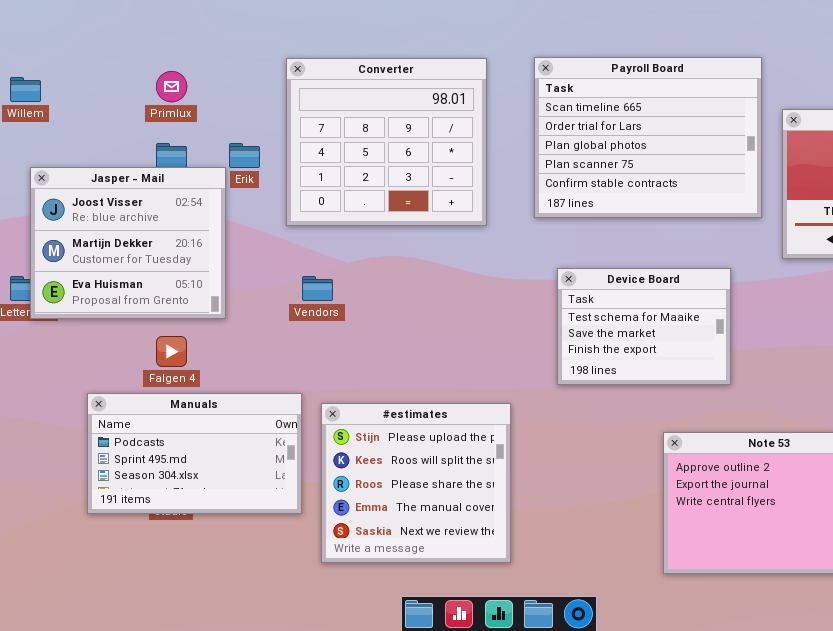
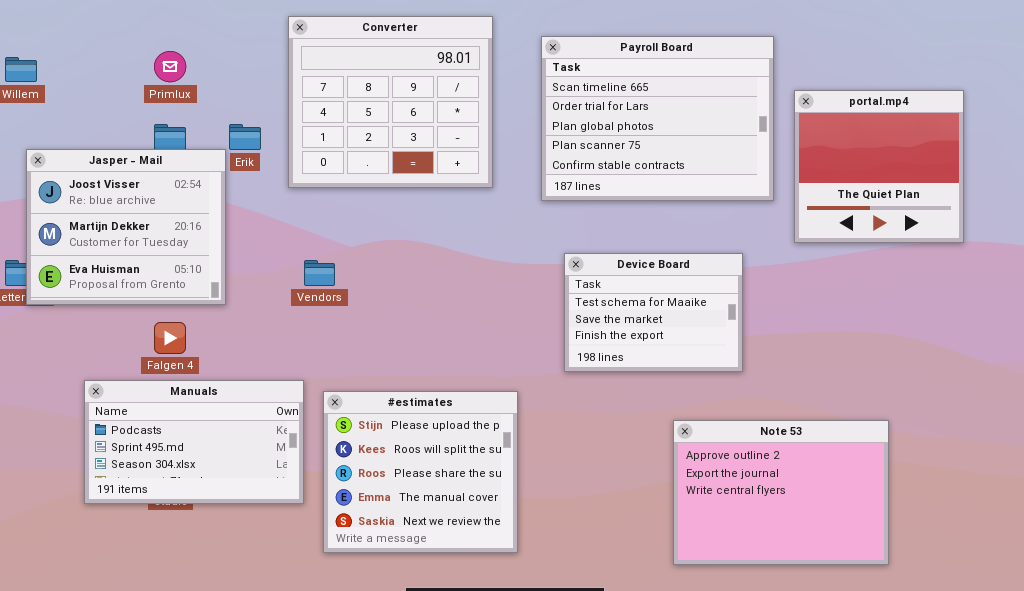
Converter: [286,58,487,226] -> [288,16,493,188], moved

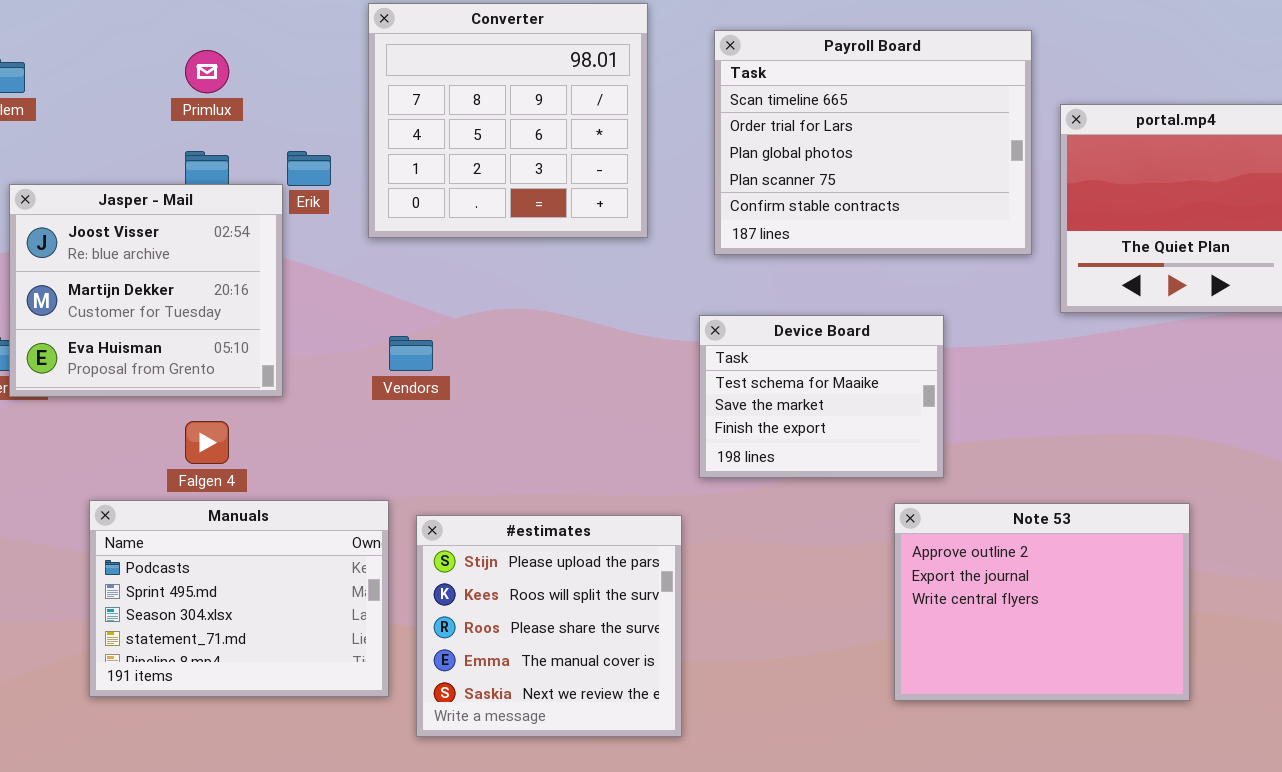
Device Board: [564,253,743,372] -> [699,315,944,478], moved
Manuals: [84,380,304,504] -> [89,500,389,697], resized
Note 53: [673,420,889,565] -> [894,503,1190,701], moved

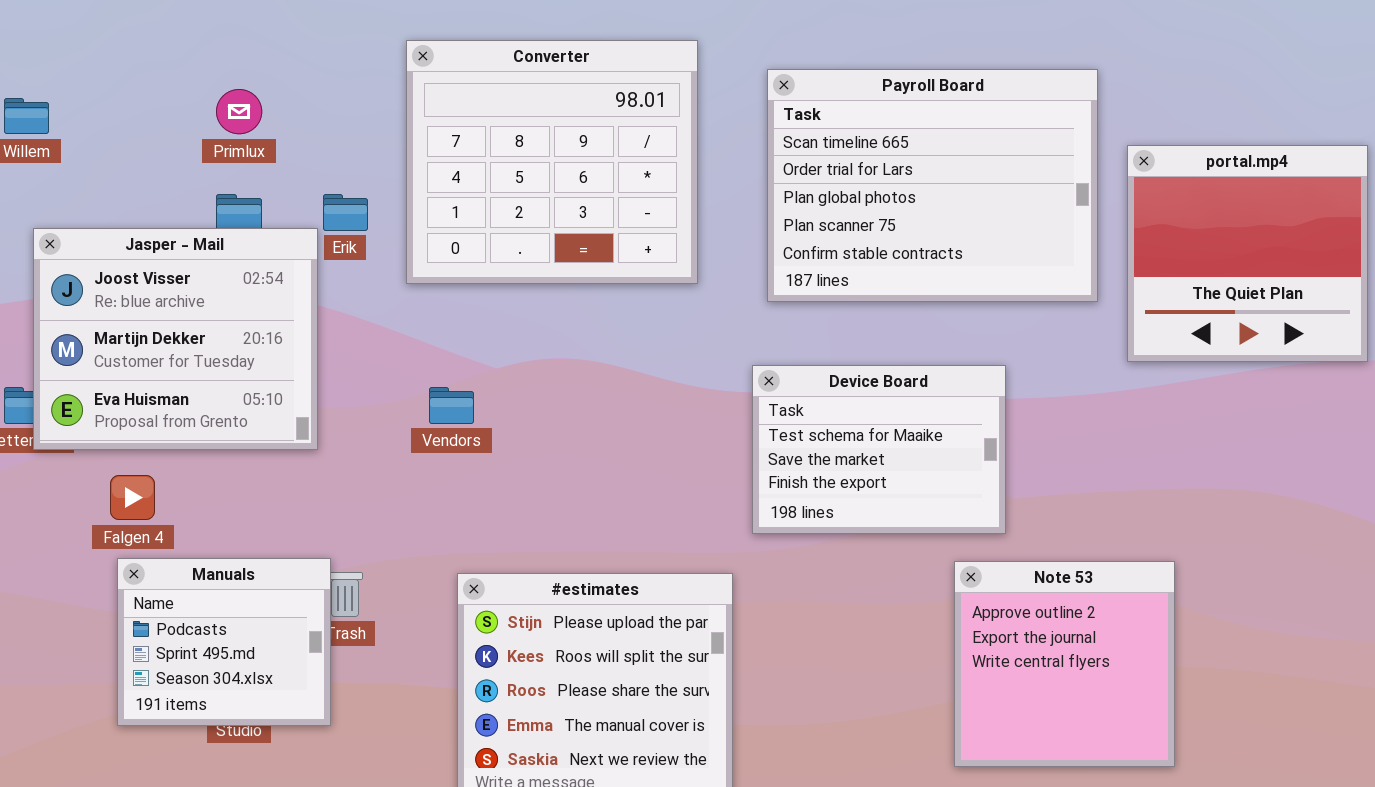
Falgen 4: [185,421,229,464] -> [110,475,155,520], moved
Manuals: [89,500,389,697] -> [117,558,331,726], resized
Note 53: [894,503,1190,701] -> [954,561,1175,767], resized

